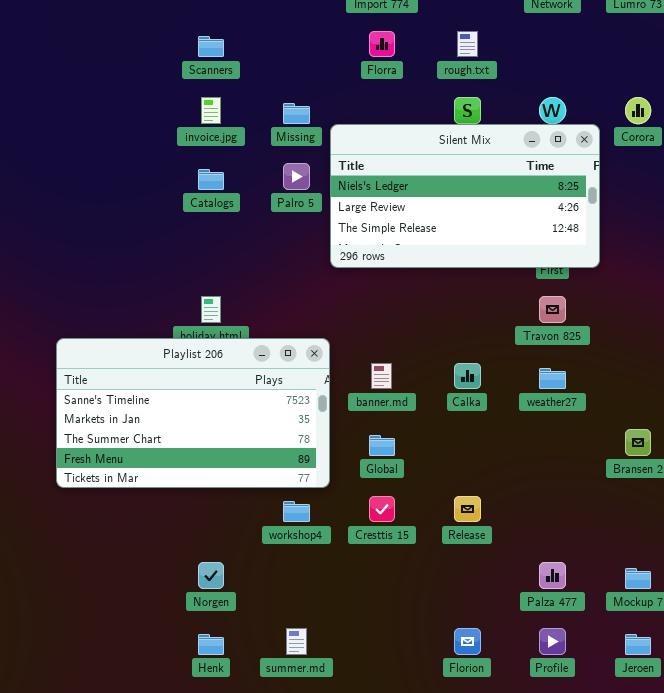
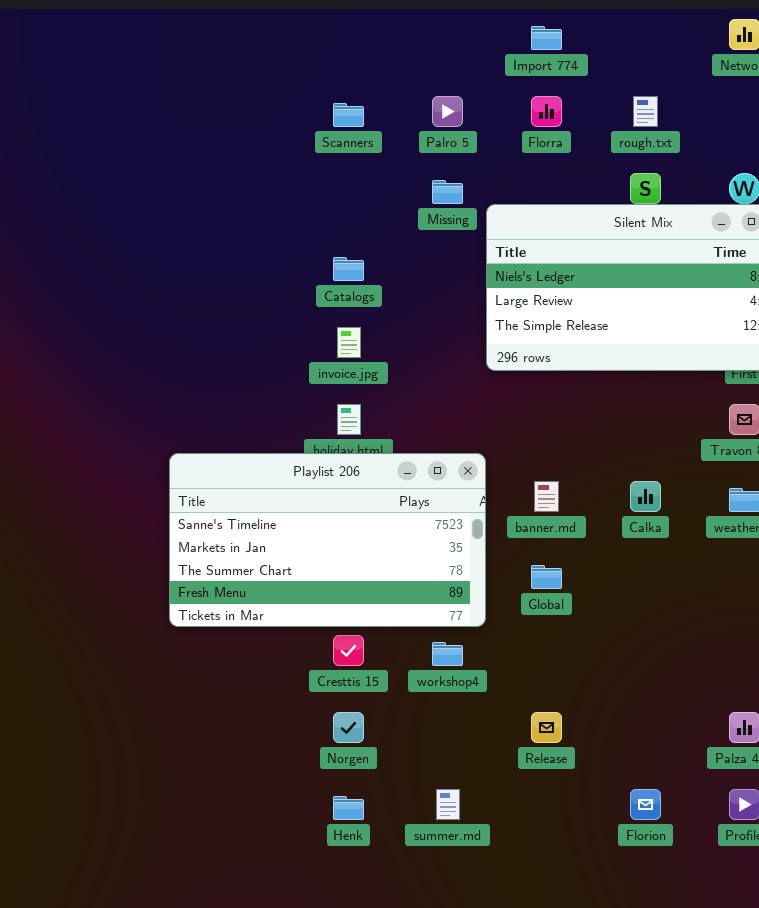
invoice.jpg: [201,97,221,124] -> [337,327,361,358], moved
Palro 5: [283,163,310,190] -> [432,96,463,127], moved
Cresttis 15: [369,496,395,522] -> [333,635,364,666], moved
Release: [454,496,481,522] -> [531,712,562,743], moved

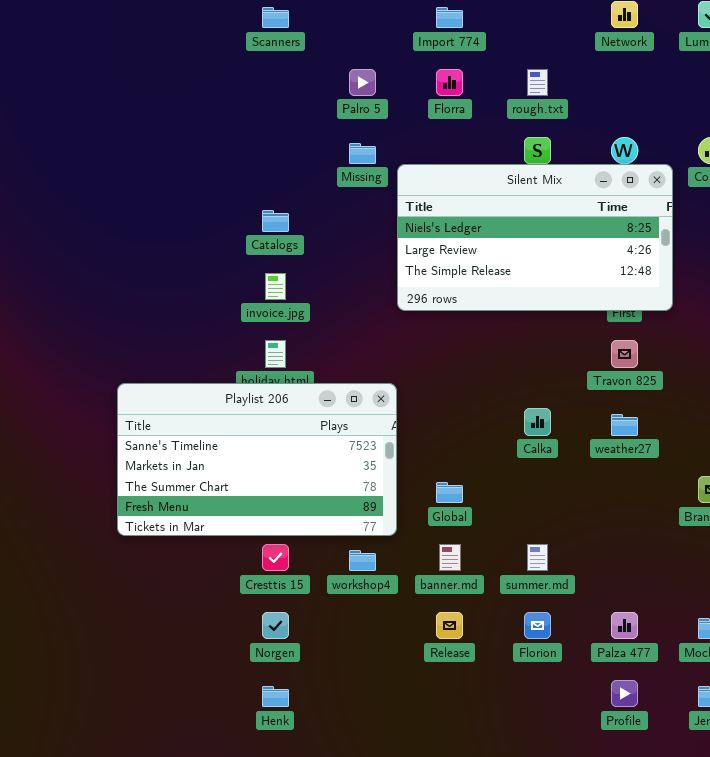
Scanners: [333,103,364,127] -> [262,7,289,28], moved
banner.md: [534,481,559,512] -> [439,544,461,571], moved
summer.md: [436,789,460,820] -> [527,544,548,571], moved
Florion: [630,789,661,820] -> [524,612,551,639], moved

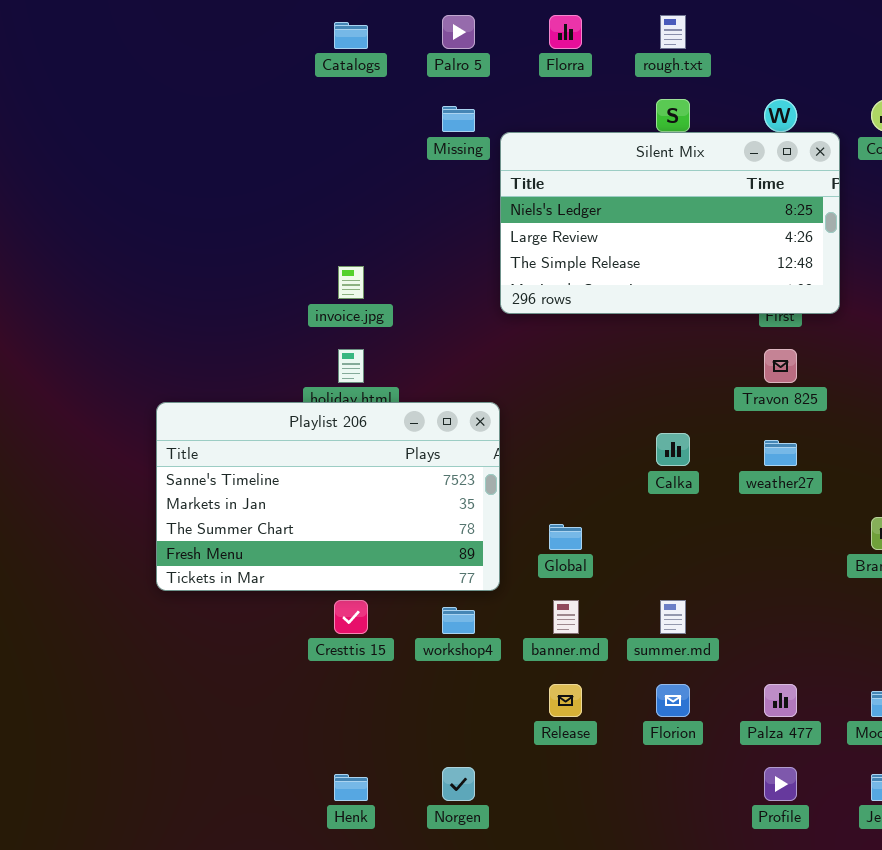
Catalogs: [262,210,289,232] -> [334,22,368,49], moved
Norgen: [262,612,289,639] -> [442,767,475,801], moved

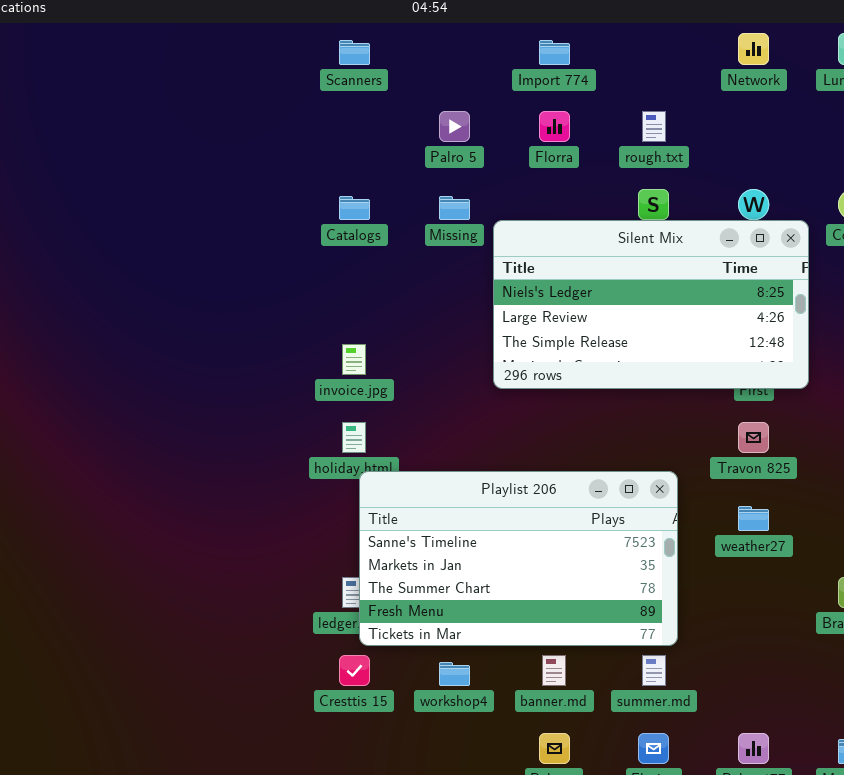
Catalogs: [334,22,368,49] -> [339,196,370,220], moved
Playlist 206: [156,402,500,591] -> [359,471,678,646], moved

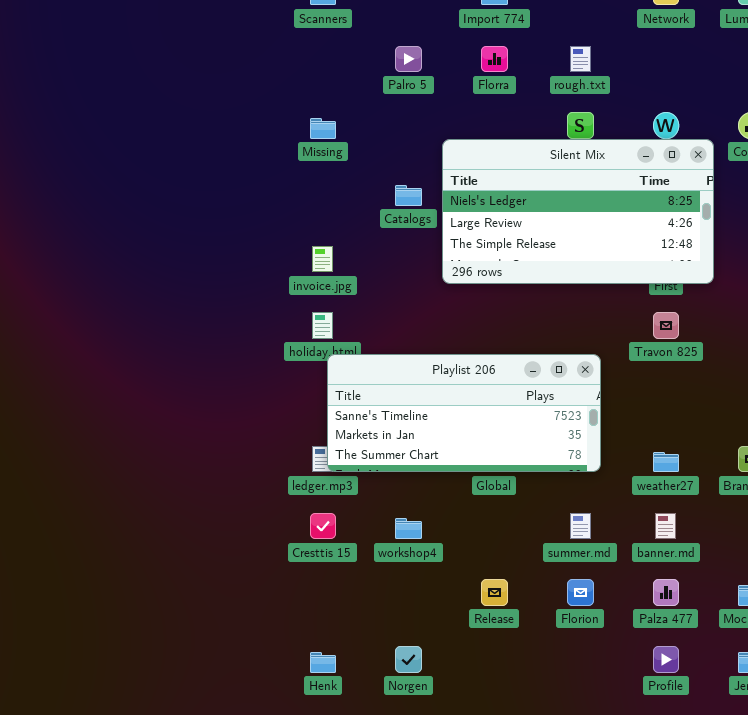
Catalogs: [339,196,370,220] -> [395,185,422,206], moved
Missing: [439,196,470,220] -> [310,118,336,139], moved
Playlist 206: [359,471,678,646] -> [327,354,601,472], resized
weather27: [738,506,769,531] -> [653,452,679,472], moved
banner.md: [542,655,566,686] -> [655,513,676,539], moved

